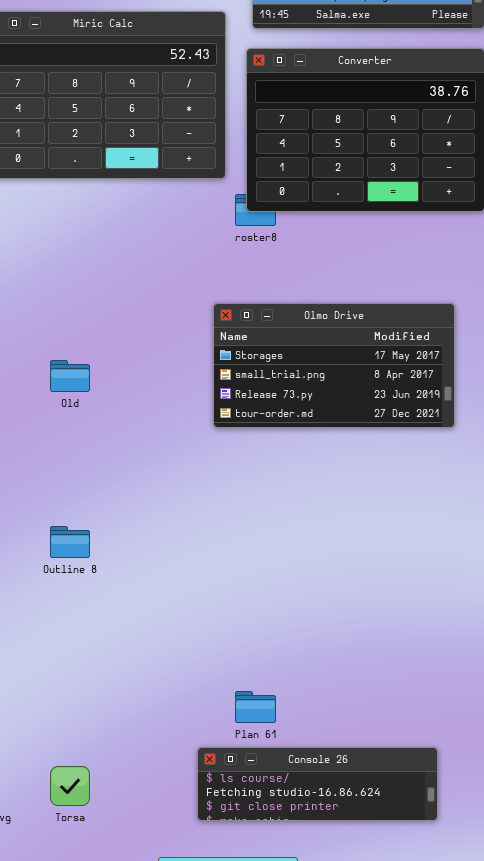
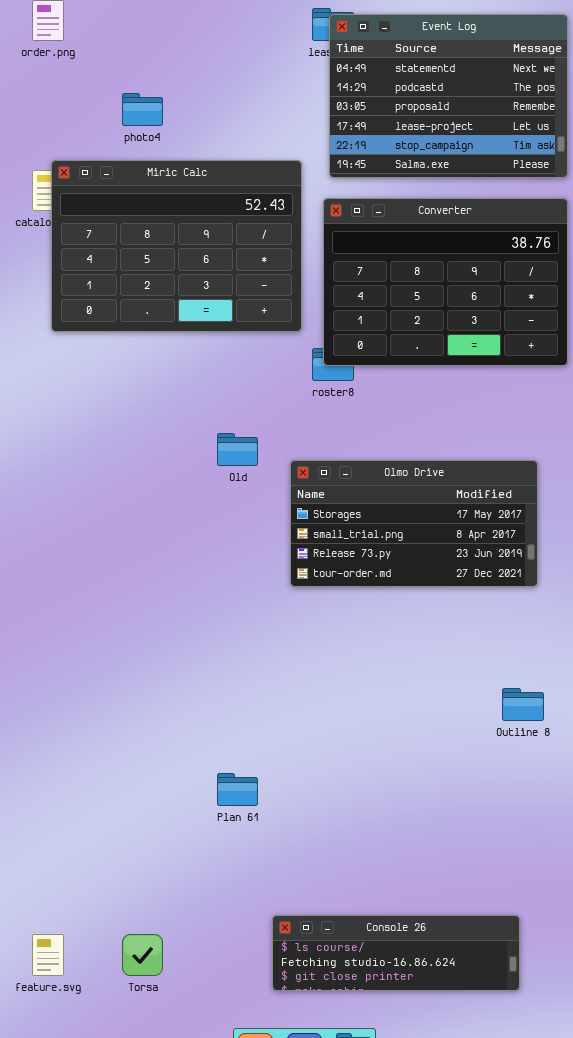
Old: [50,360,90,392] -> [217,433,258,466], moved
Outline 8: [50,526,90,558] -> [502,688,544,721], moved
Plan 61: [235,691,276,723] -> [217,773,258,806], moved

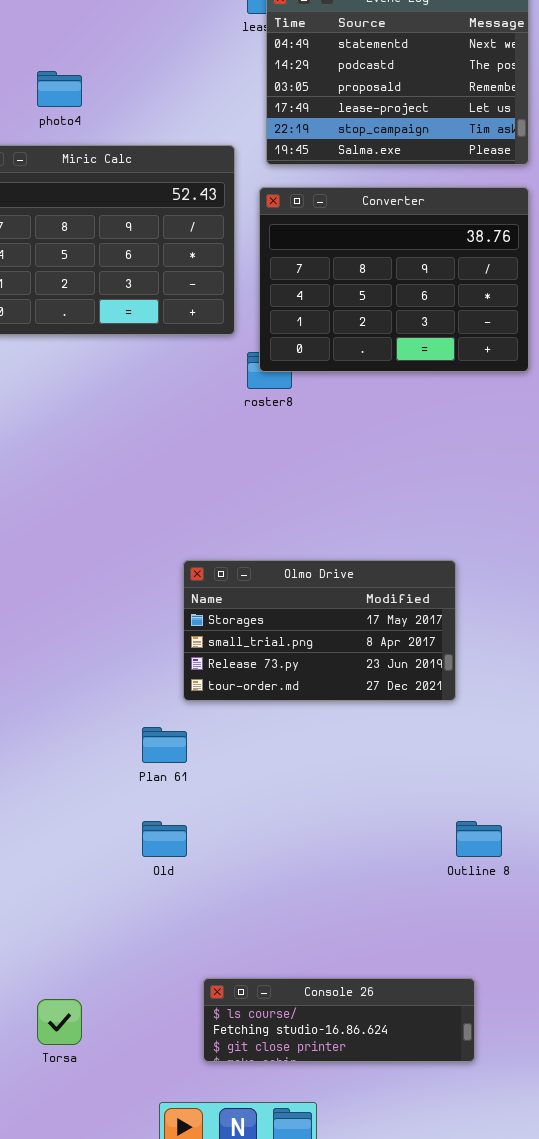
Old: [217,433,258,466] -> [142,821,187,857], moved
Olmo Drive: [290,460,538,587] -> [183,560,456,701], moved
Outline 8: [502,688,544,721] -> [456,821,502,857], moved
Plan 61: [217,773,258,806] -> [142,727,187,763], moved

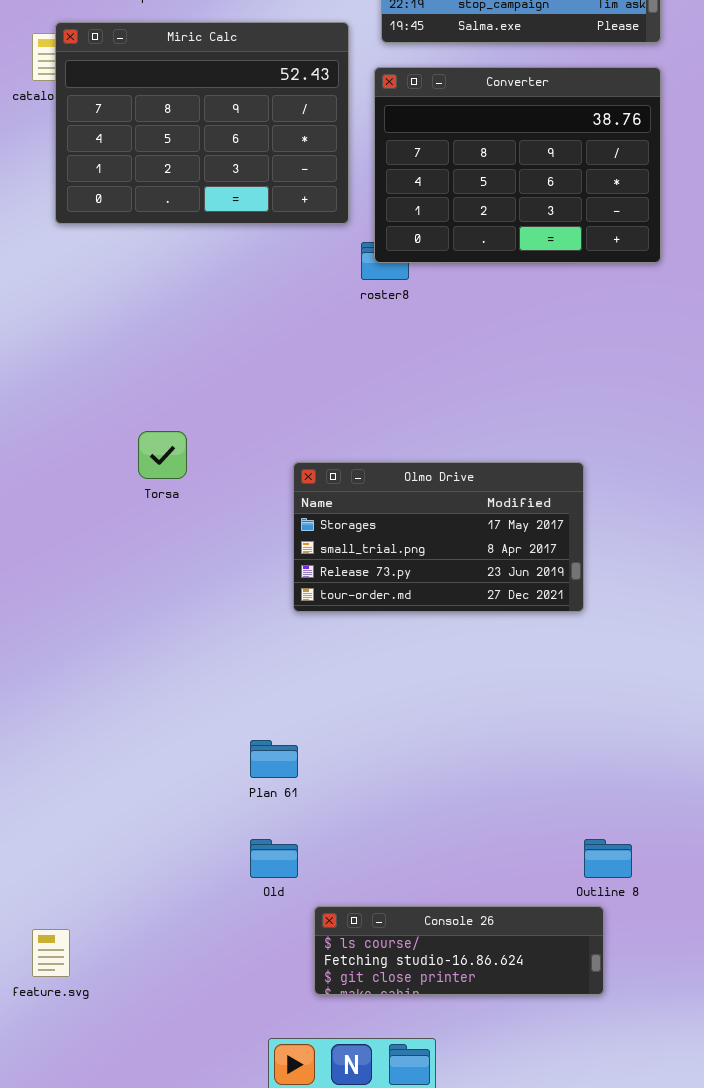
Plan 61: [142,727,187,763] -> [250,740,298,778], moved
Old: [142,821,187,857] -> [250,839,298,878], moved
Outline 8: [456,821,502,857] -> [584,839,632,878], moved
Torsa: [37,999,82,1045] -> [138,431,187,479], moved

